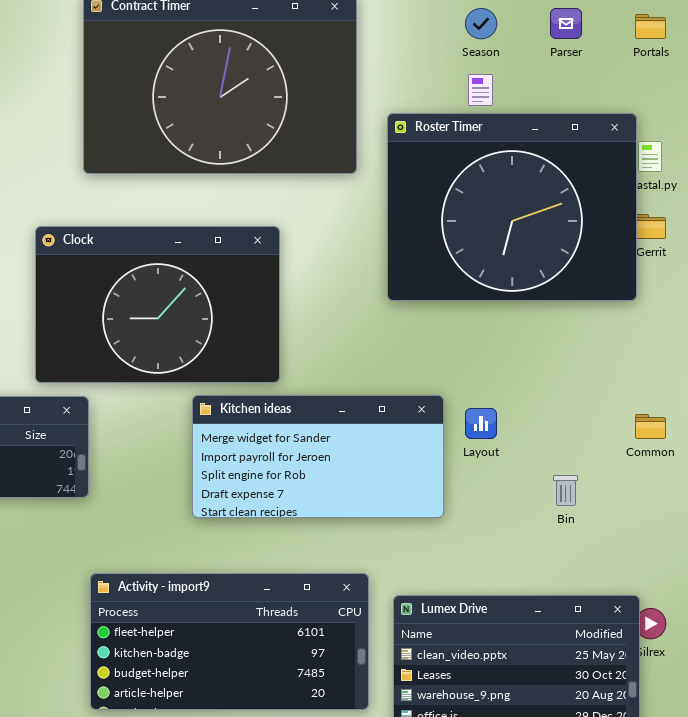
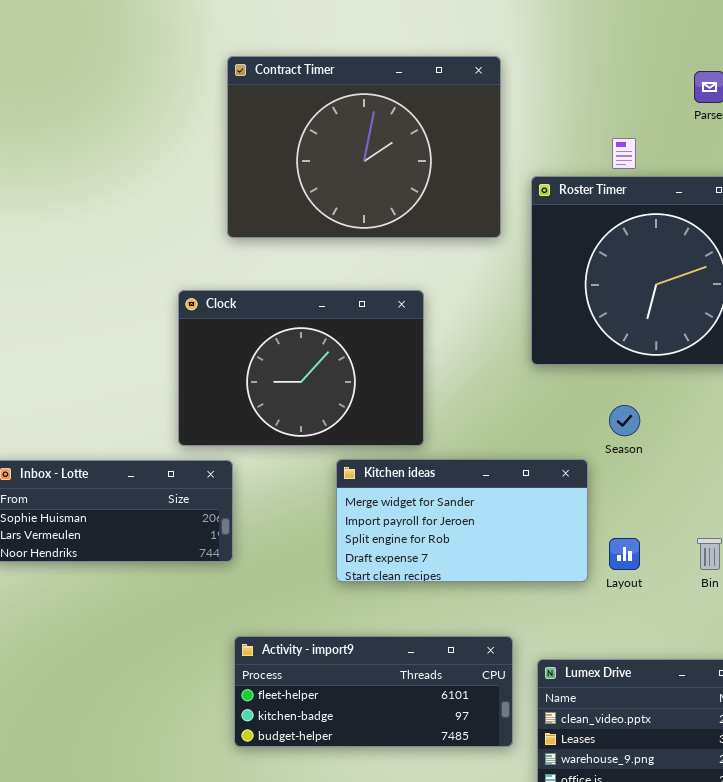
Season: [465,8,497,39] -> [609,405,640,436], moved
Layout: [465,408,497,439] -> [609,538,640,570], moved
Activity - import9: [90,573,369,710] -> [234,636,513,747], resized

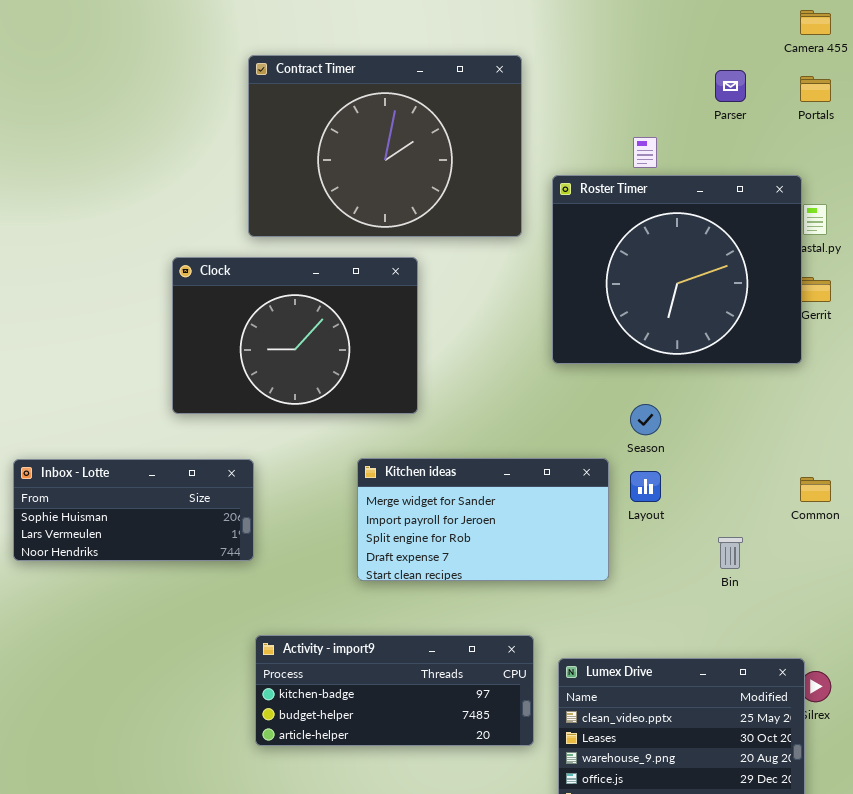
Clock: [178,290,424,446] -> [172,257,418,414], moved
Layout: [609,538,640,570] -> [630,471,661,502], moved
Activity - import9: [234,636,513,747] -> [255,635,534,746], scrolled down 1 row

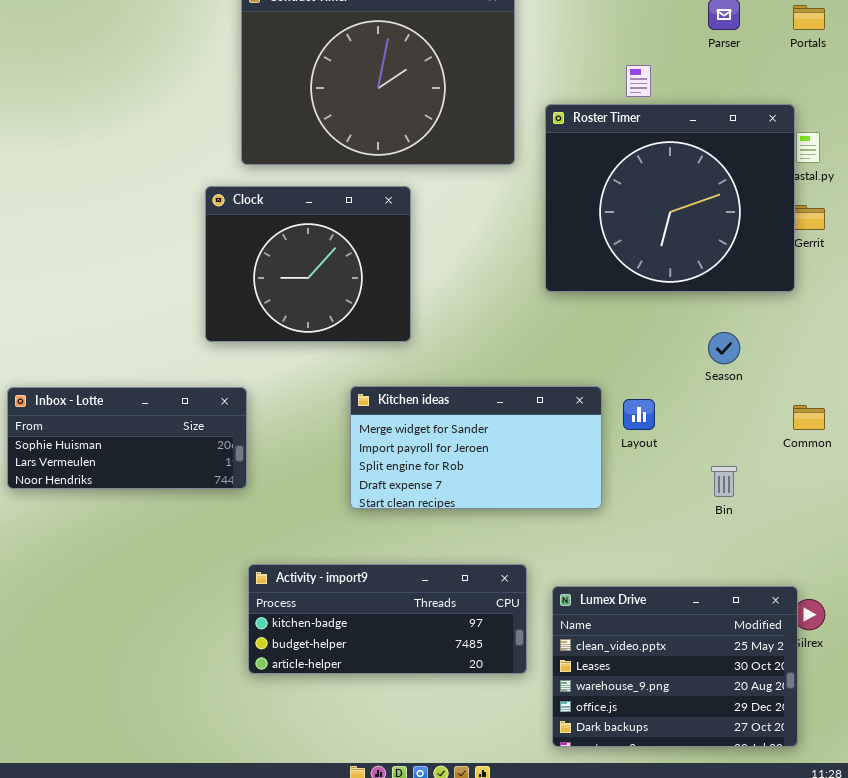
Clock: [172,257,418,414] -> [205,186,411,342], resized
Season: [630,404,661,435] -> [708,332,740,364], moved

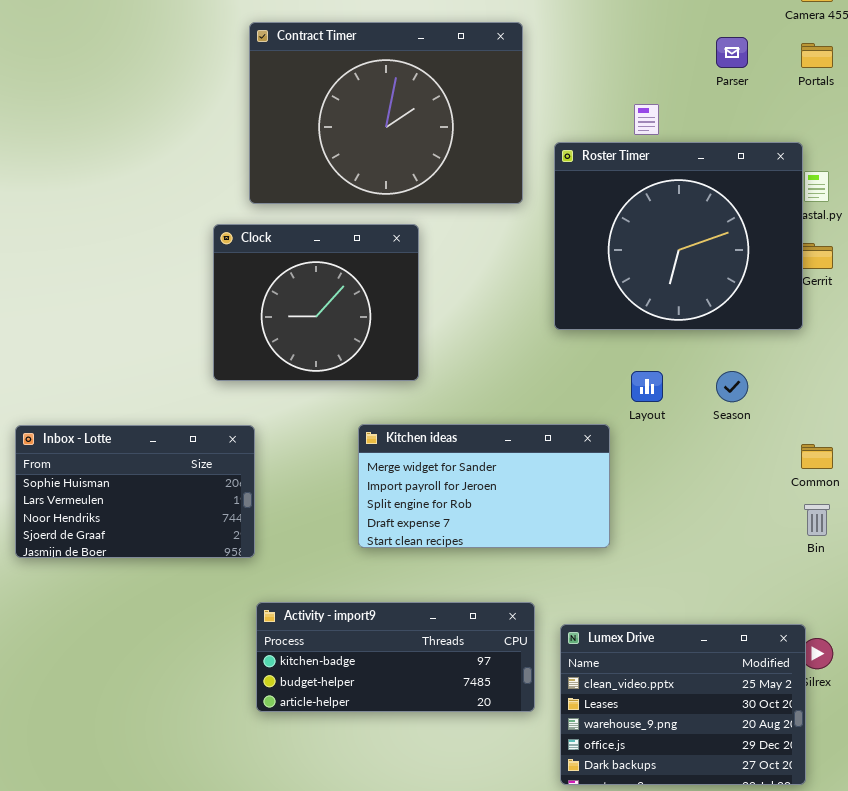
Inbox - Lotte: [7,387,247,489] -> [15,425,255,558], resized
Layout: [623,399,655,430] -> [631,371,663,402], moved
Bin: [711,466,737,497] -> [804,504,830,536], moved

